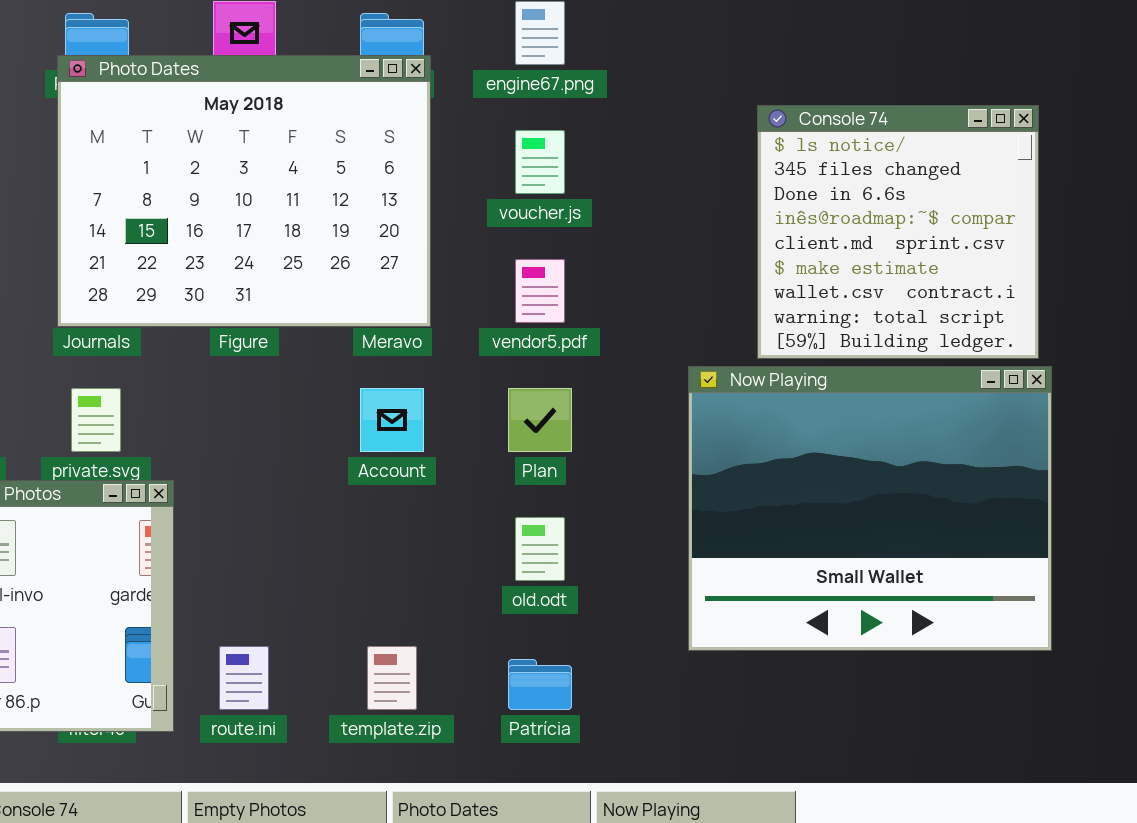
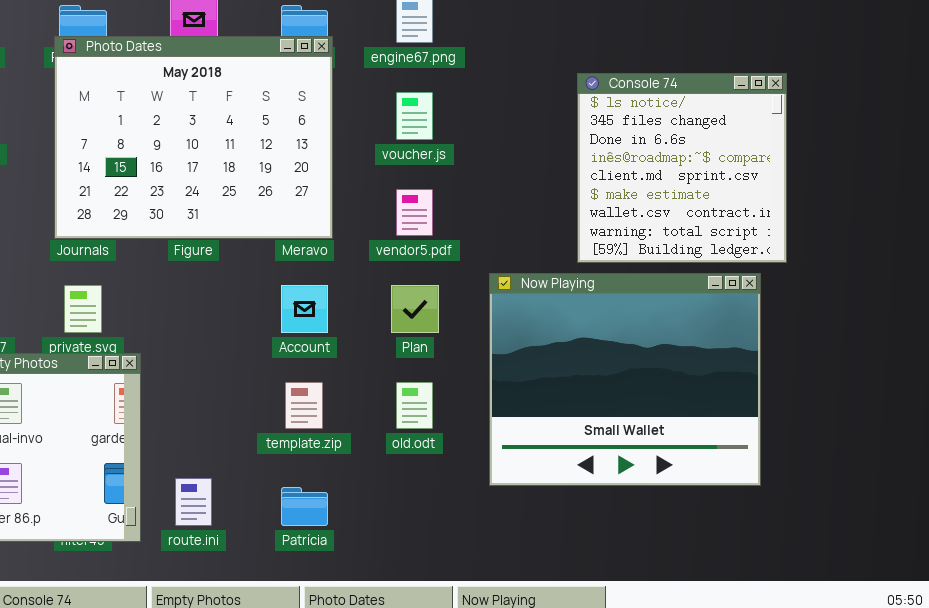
Now Playing: [688,366,1052,651] -> [489,273,761,486], moved
template.zip: [367,646,417,710] -> [285,382,323,429], moved
Patrícia: [508,659,572,710] -> [281,487,328,526], moved

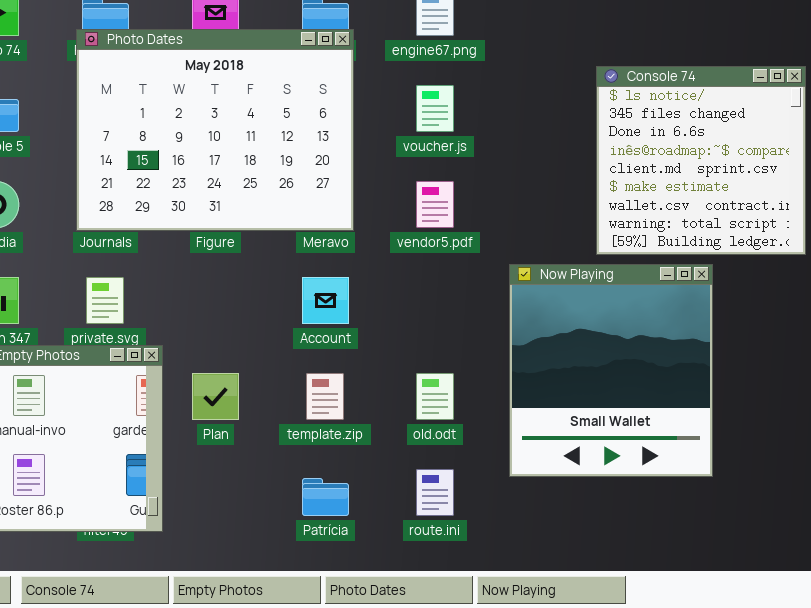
Now Playing: [489,273,761,486] -> [509,264,713,477], resized
Plan: [391,285,439,333] -> [192,373,239,420], moved
route.ini: [175,478,212,526] -> [416,469,454,516], moved

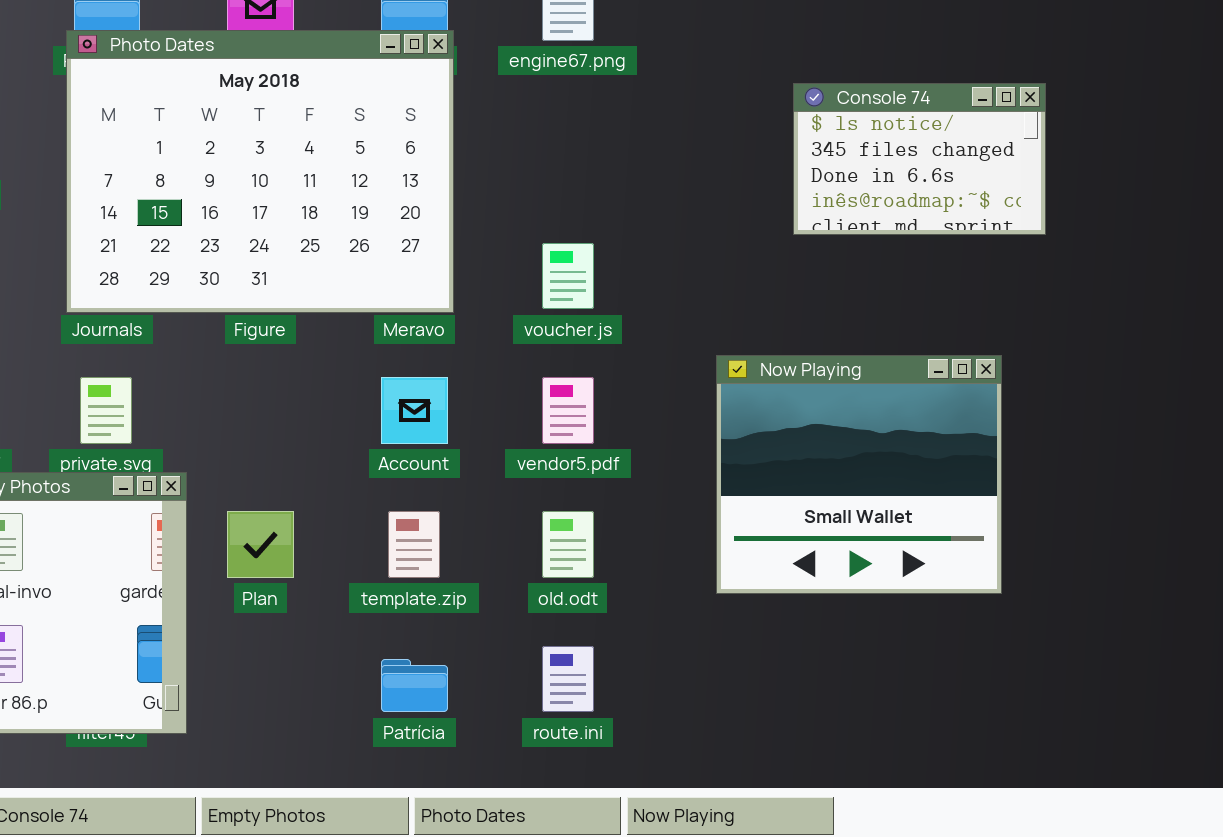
Console 74: [596,66,806,255] -> [793,83,1046,235], resized
voucher.js: [416,85,454,132] -> [542,243,594,309], moved
vendor5.pdf: [416,181,454,228] -> [542,377,594,444], moved
Now Playing: [509,264,713,477] -> [716,355,1002,594], moved, resized

